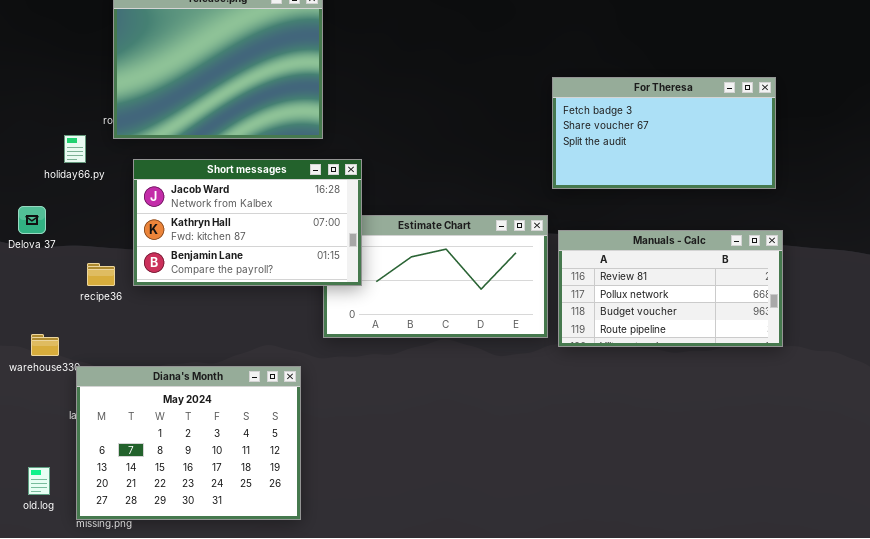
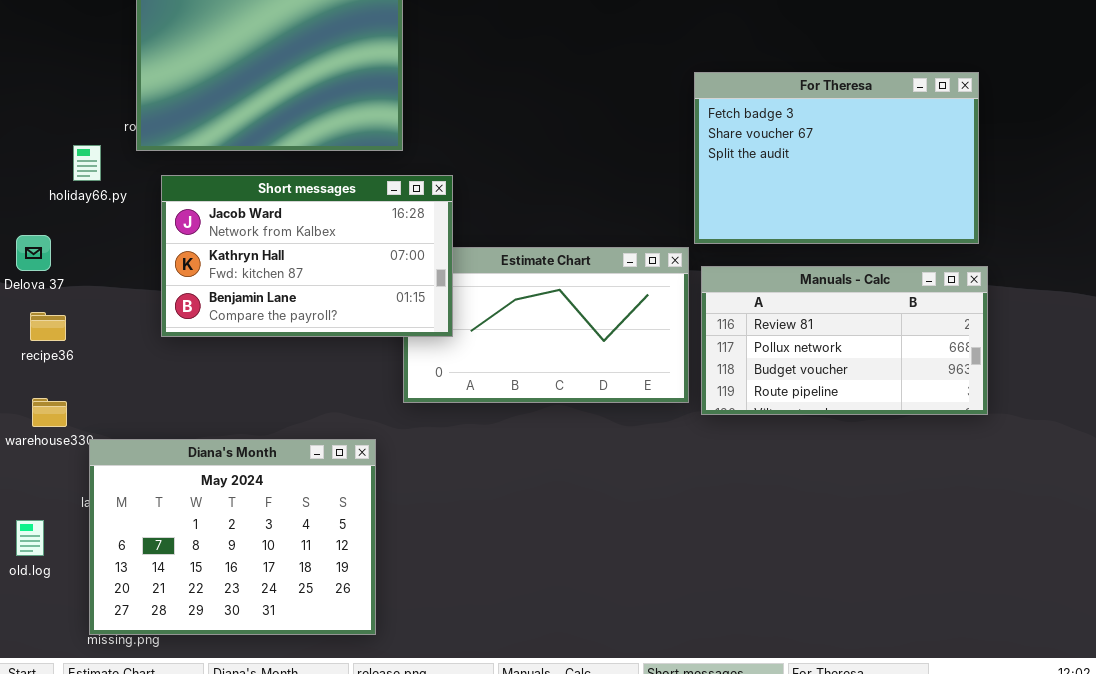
For Theresa: [552,77,776,189] -> [694,72,979,244], resized
recipe36: [87,263,115,286] -> [30,312,66,341], moved
old.log: [28,467,50,495] -> [16,520,44,556], moved

